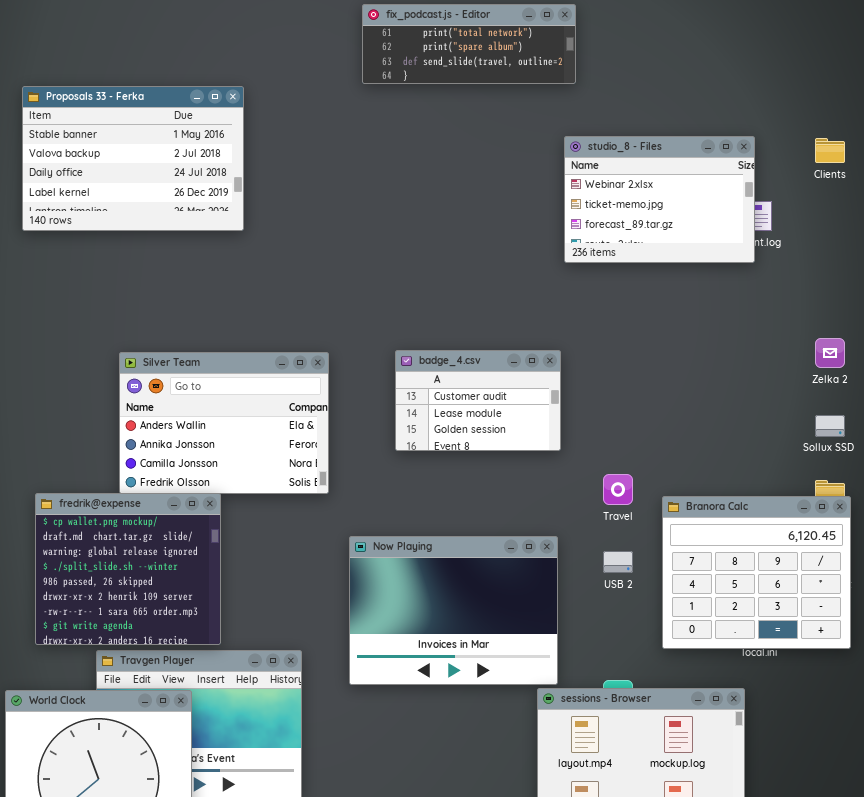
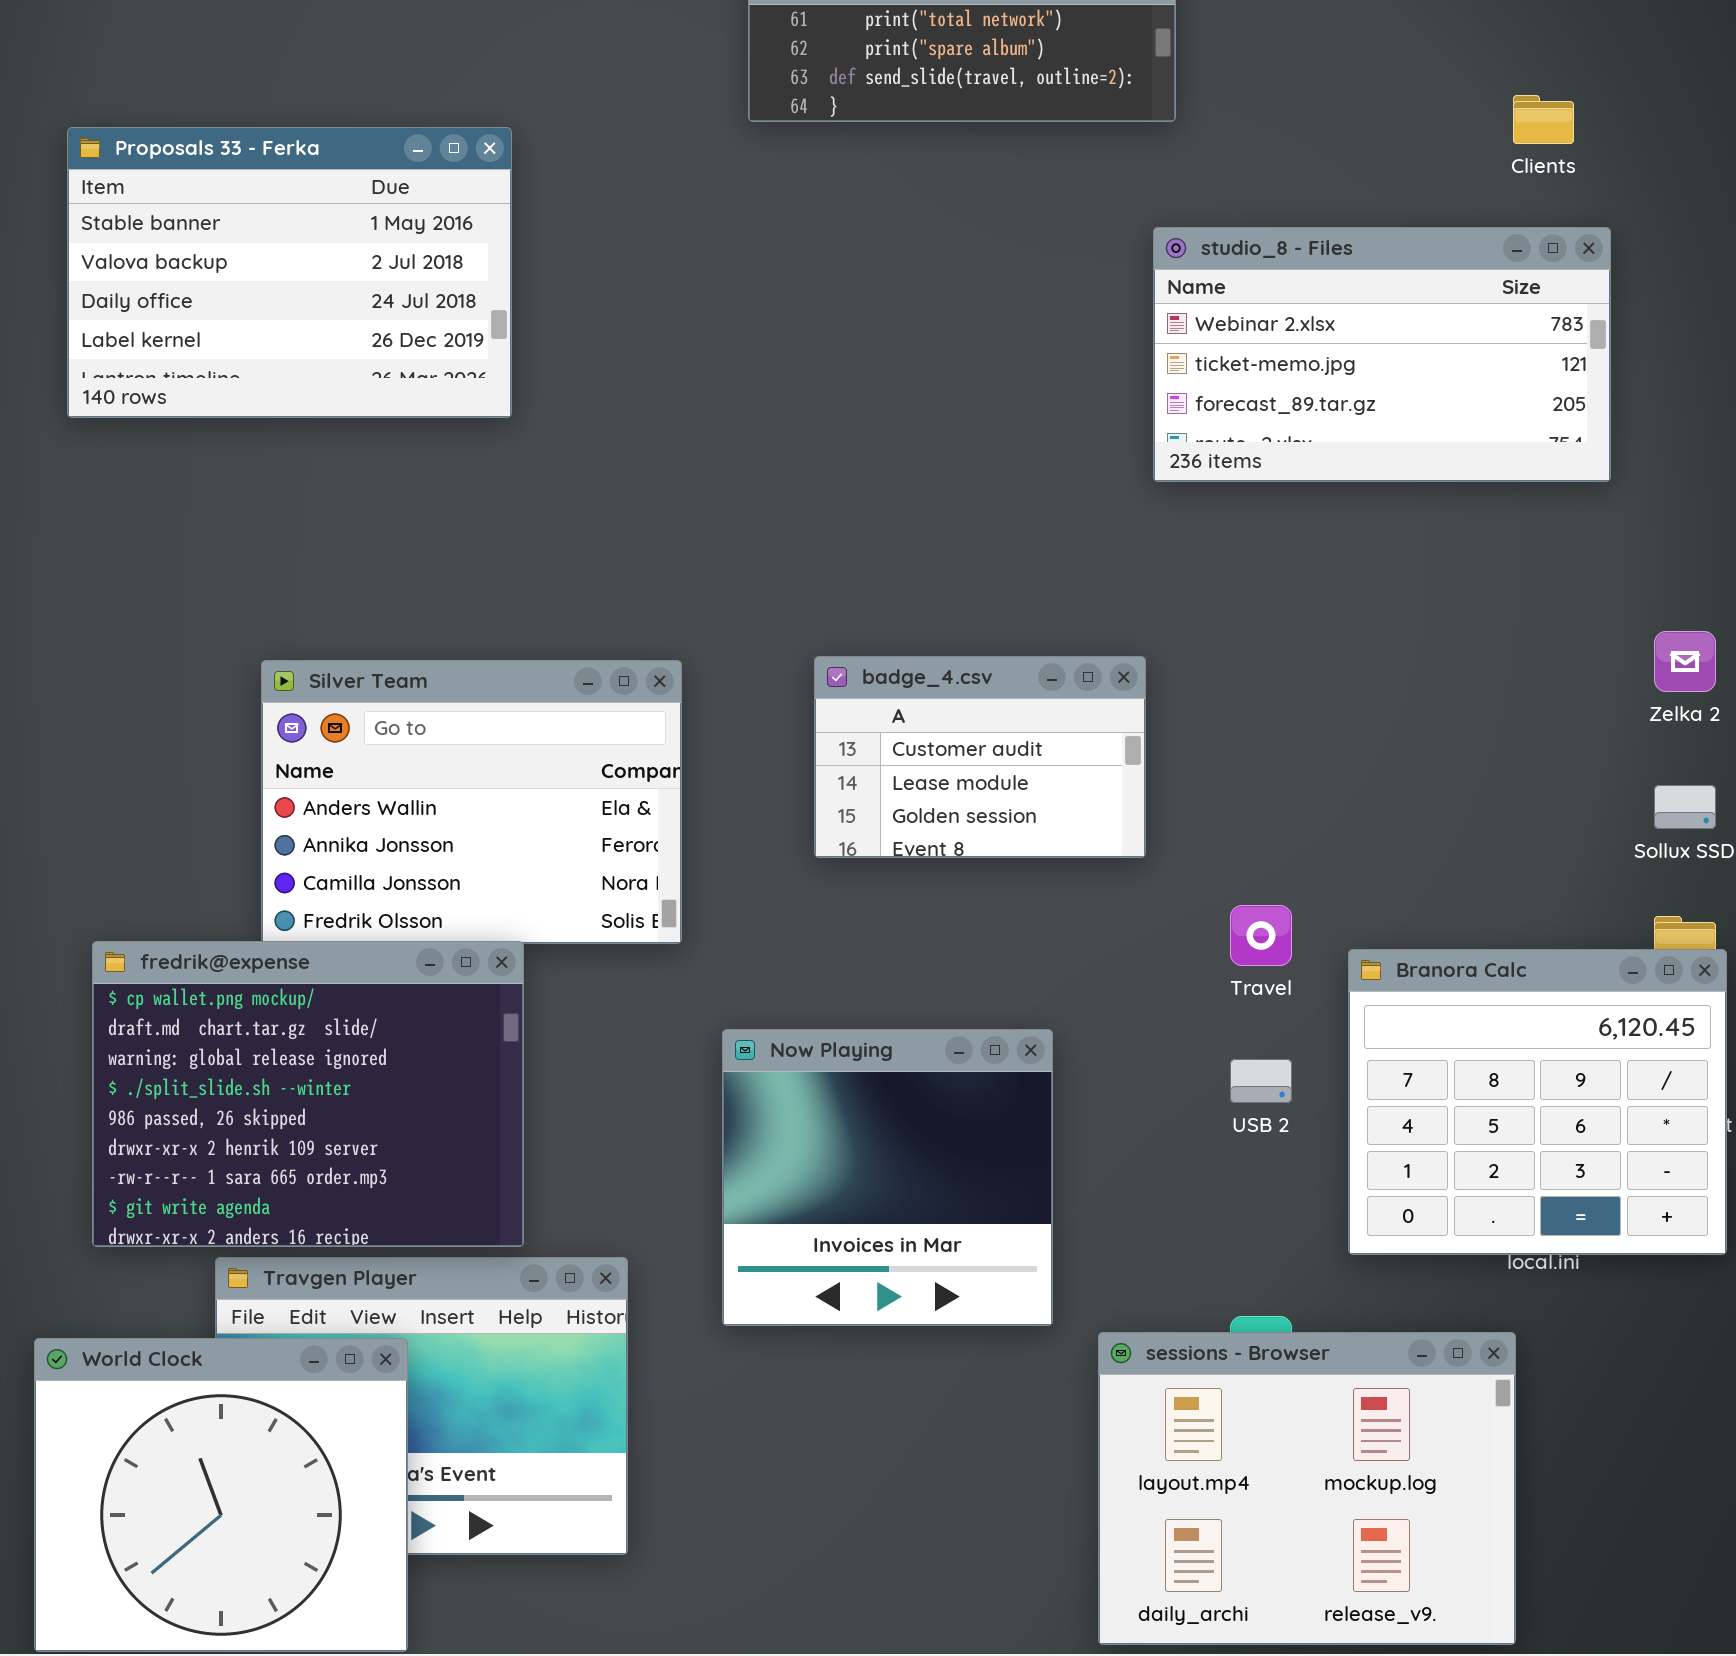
studio_8 - Files: [564,136,755,263] -> [1153,227,1611,482], resized
Clients: [815,138,845,163] -> [1513,95,1574,144], moved
fredrik@expense: [35,493,221,645] -> [92,941,524,1247], resized
Now Playing: [349,536,558,685] -> [722,1029,1053,1326], resized

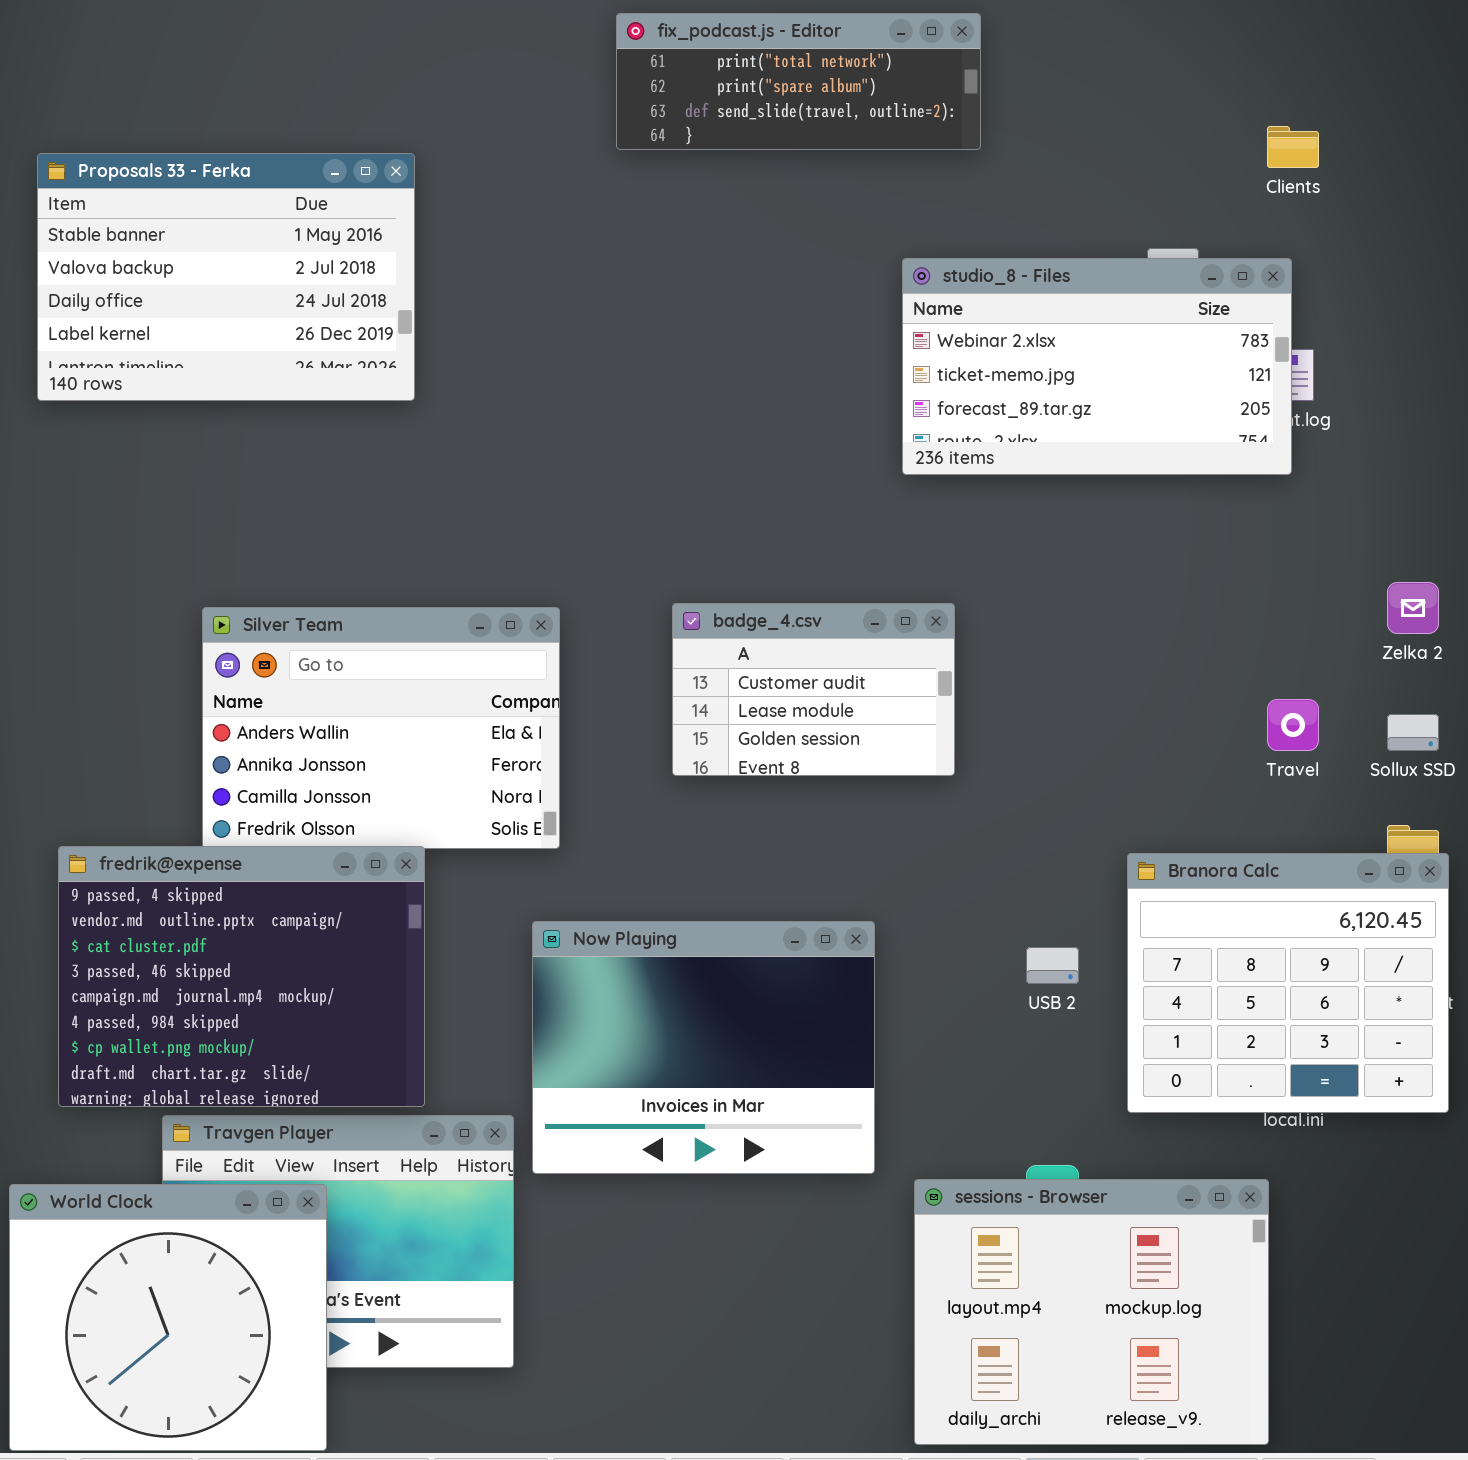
studio_8 - Files: [1153,227,1611,482] -> [902,258,1292,475], moved
Travel: [1230,905,1292,966] -> [1267,699,1319,751], moved
fredrik@expense: [92,941,524,1247] -> [58,846,425,1107], scrolled up 6 rows
Now Playing: [722,1029,1053,1326] -> [532,921,875,1174], resized

